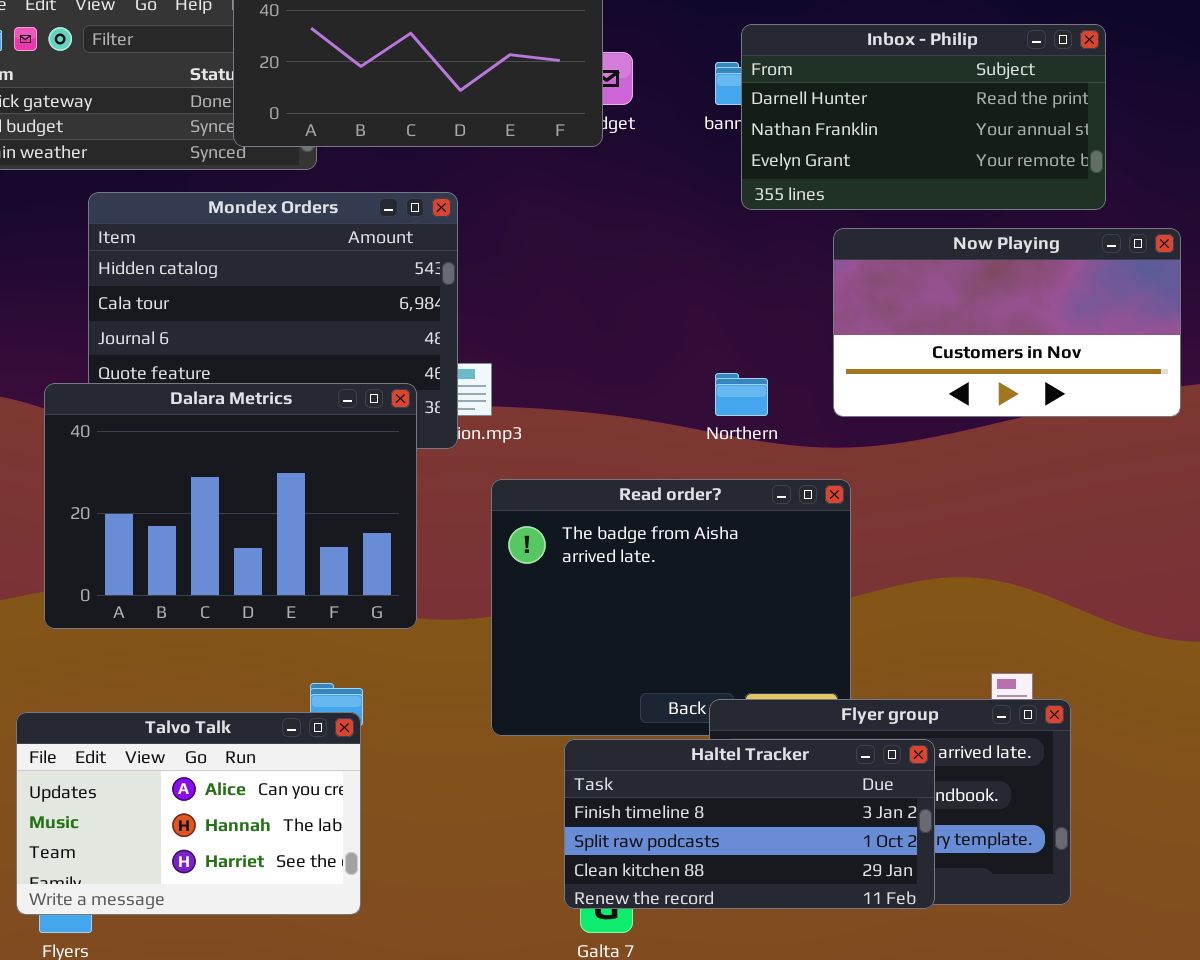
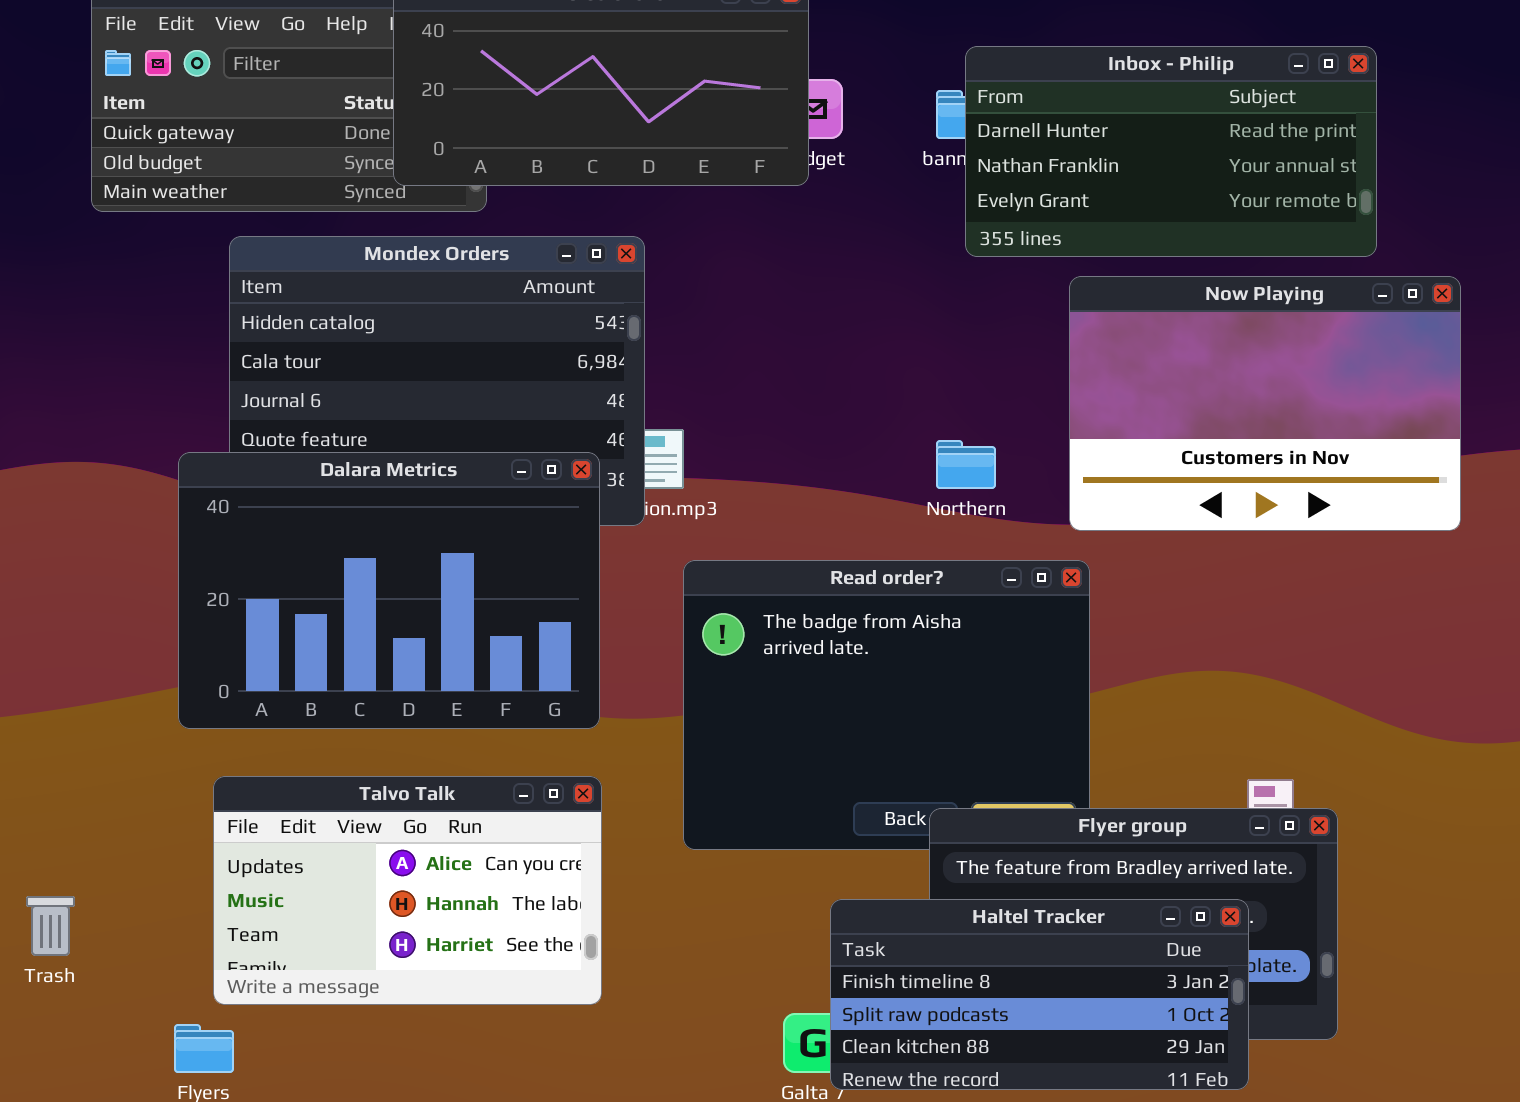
Now Playing: [833,228,1181,417] -> [1069,276,1461,531], resized
Talvo Talk: [16,712,361,915] -> [213,776,602,1005], moved
Haltel Tracker: [564,739,935,909] -> [830,899,1249,1090], moved

